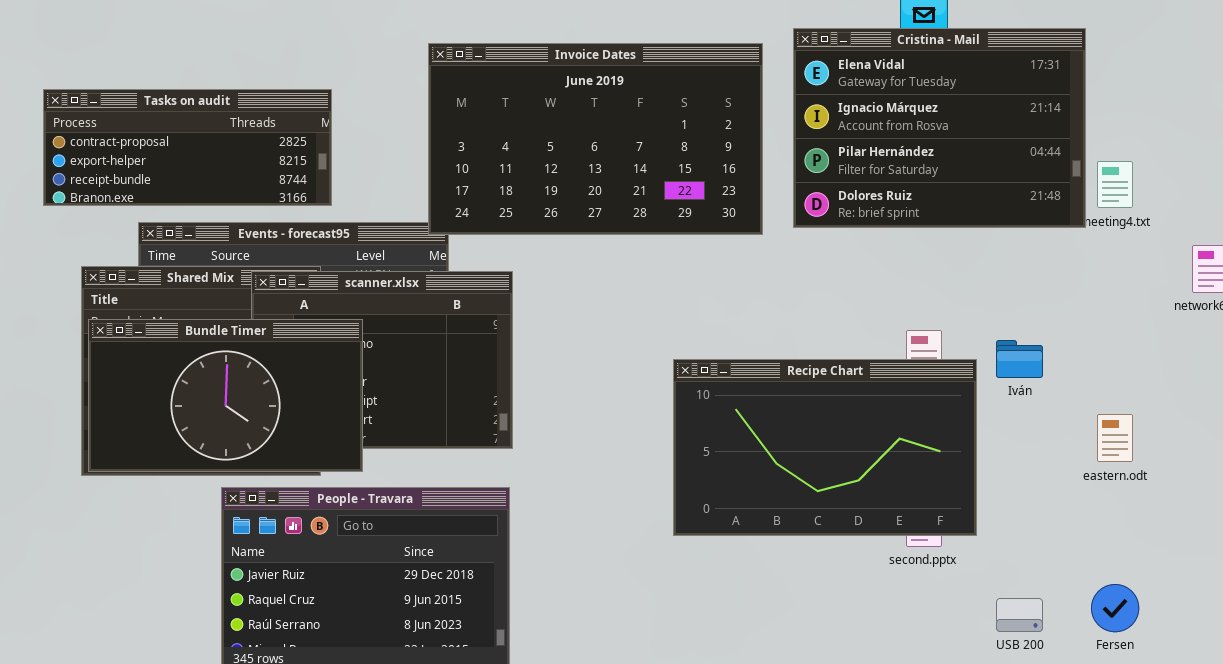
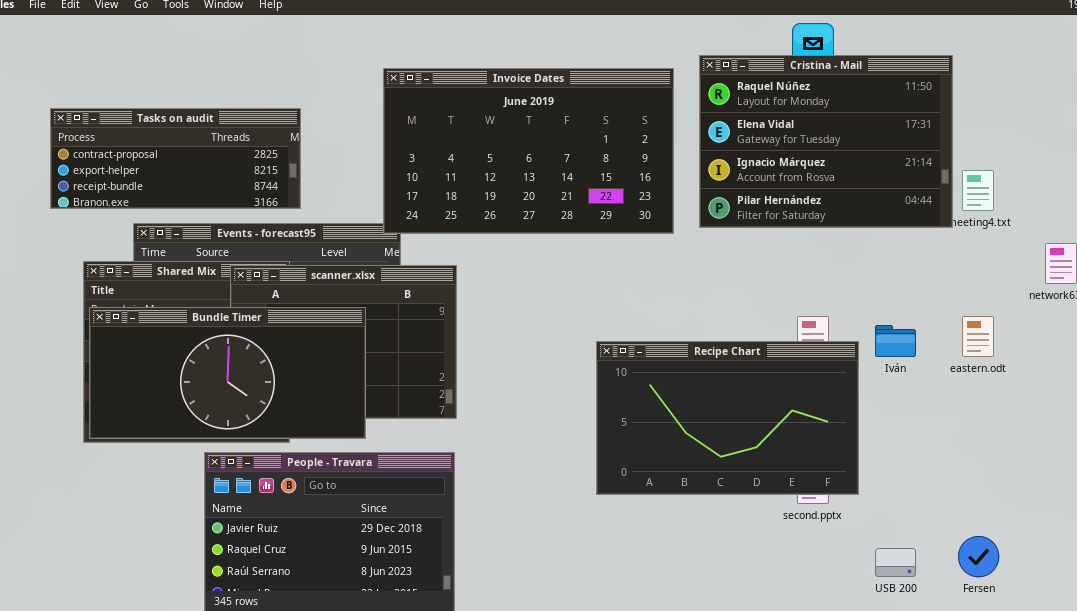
Cristina - Mail: [793,28,1086,228] -> [699,55,953,228], scrolled up 1 row
Bundle Timer: [88,319,363,472] -> [89,307,366,439], resized
eastern.odt: [1097,414,1133,462] -> [962,316,994,357], moved

